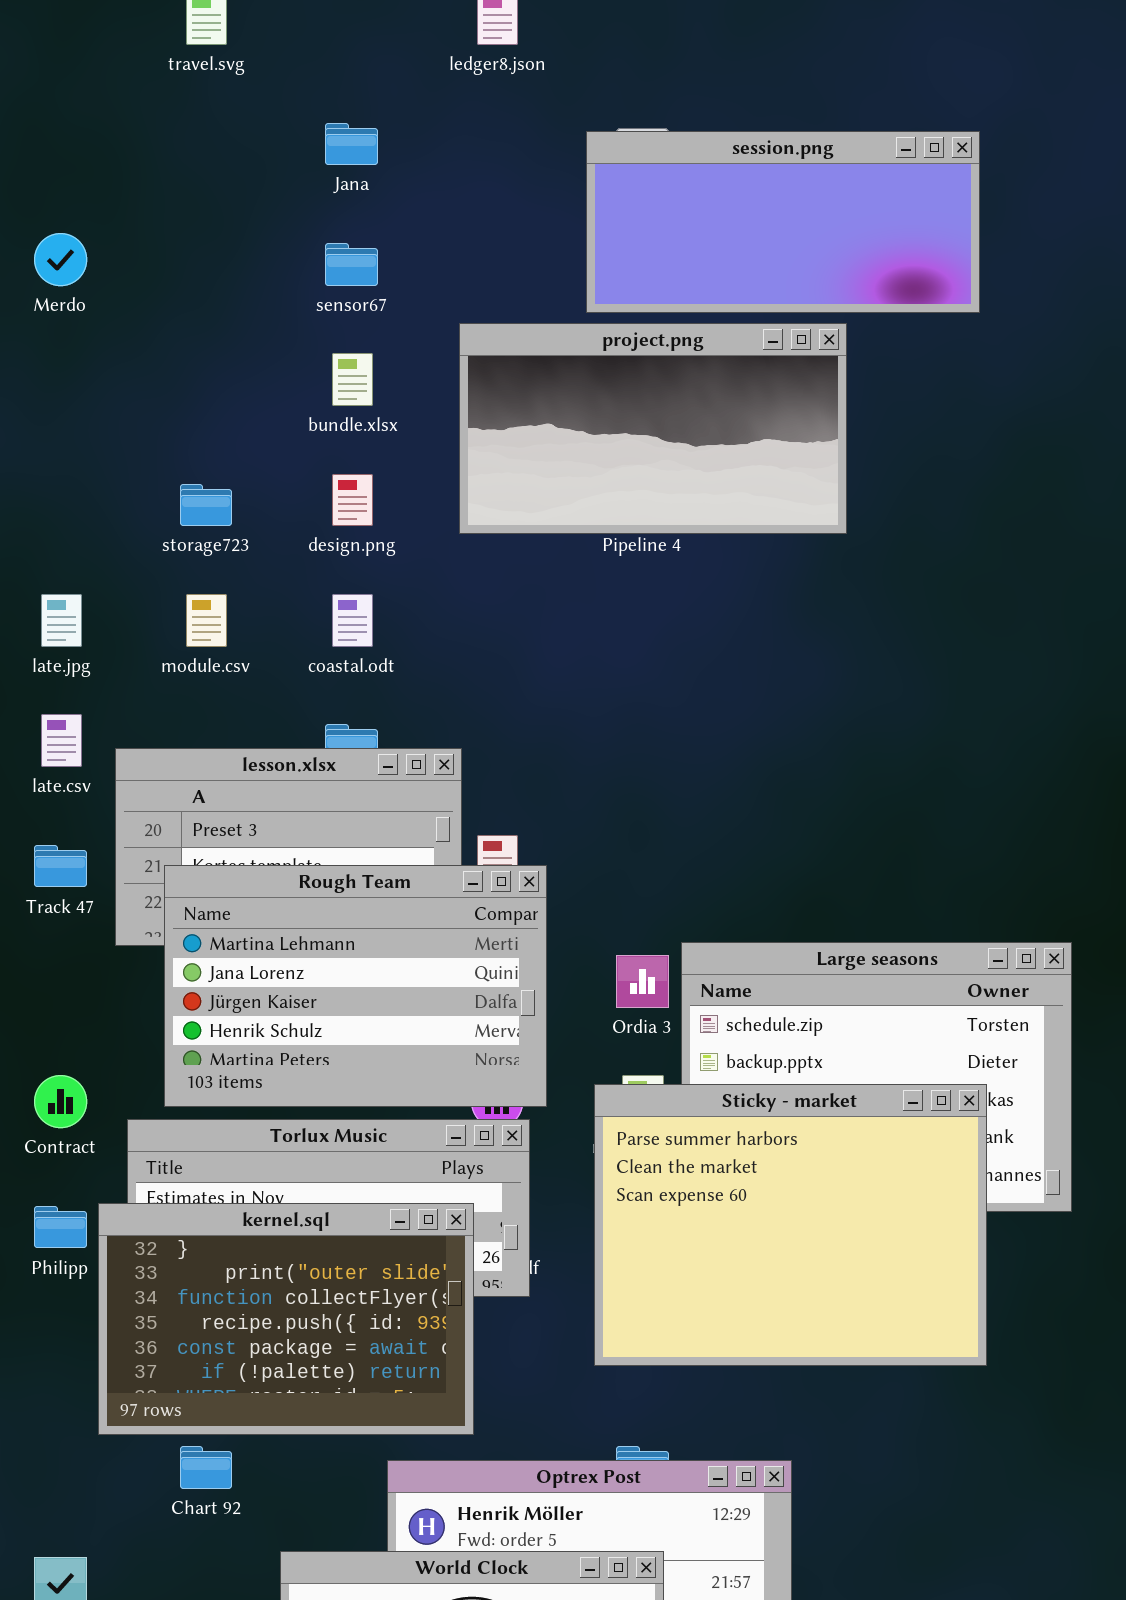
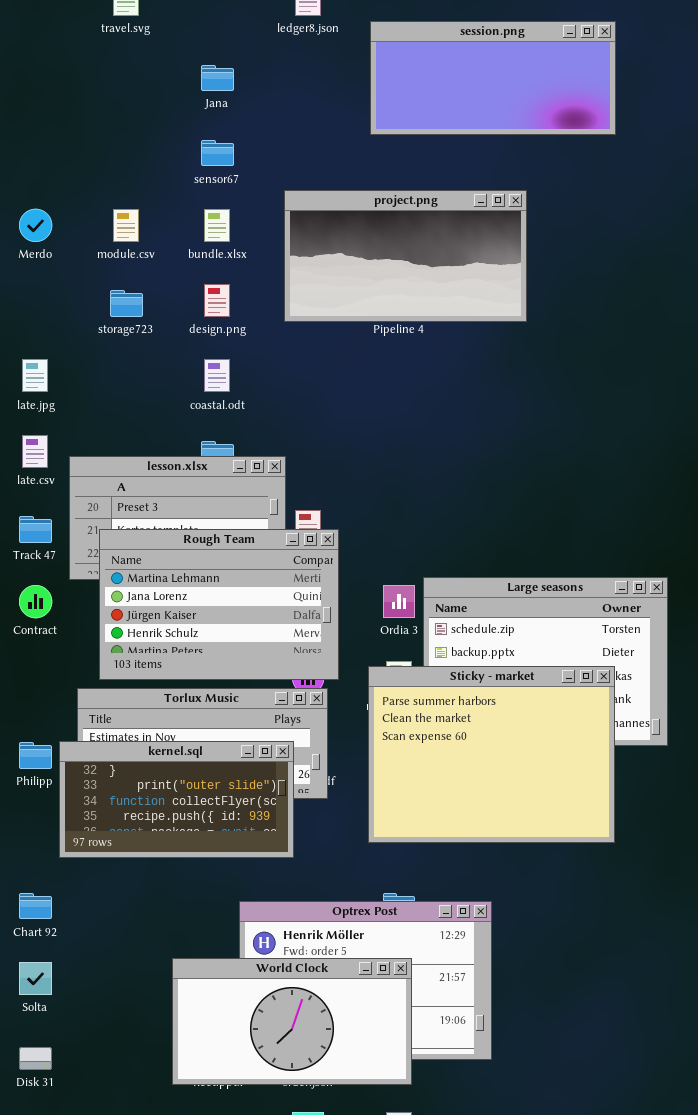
session.png: [586,131,980,313] -> [370,21,616,135], moved
Merdo: [34,233,87,286] -> [19,209,52,242], moved
module.csv: [186,594,227,647] -> [113,209,139,242], moved
Contract: [34,1075,87,1128] -> [19,585,52,618], moved
kernel.sql: [98,1203,474,1435] -> [59,741,294,858], resized
Chart 92: [180,1446,232,1489] -> [19,893,52,919], moved

